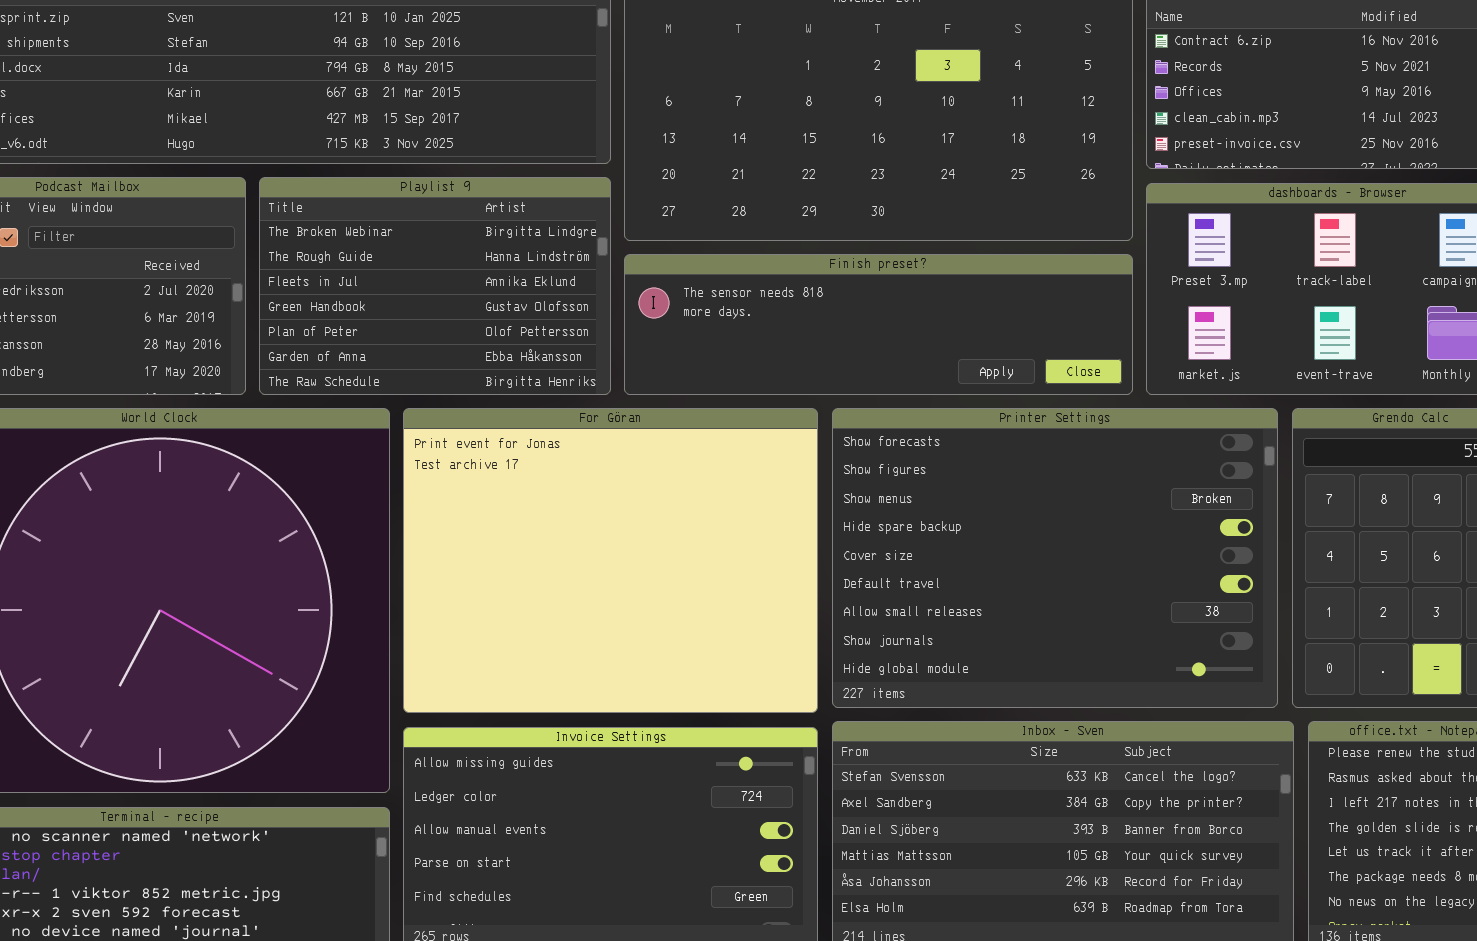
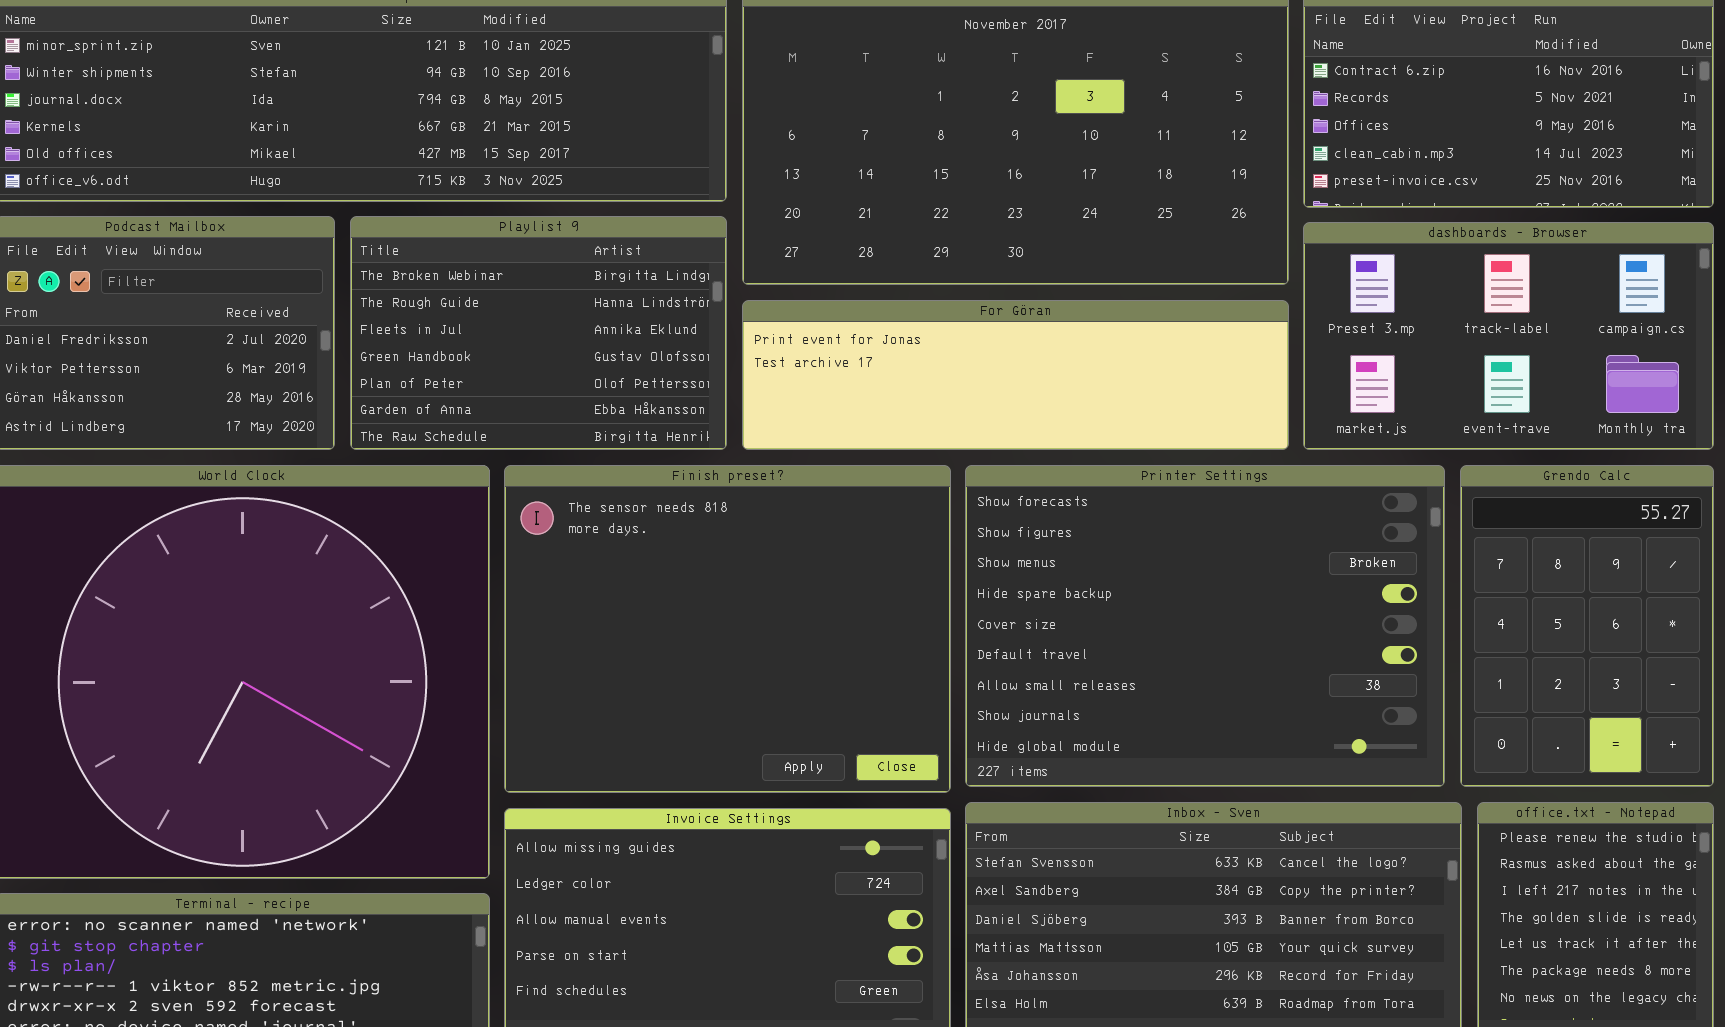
Finish preset?: [624,254,1133,395] -> [504,465,951,793], moved, resized
For Göran: [403,408,818,713] -> [742,300,1289,450], moved, resized

